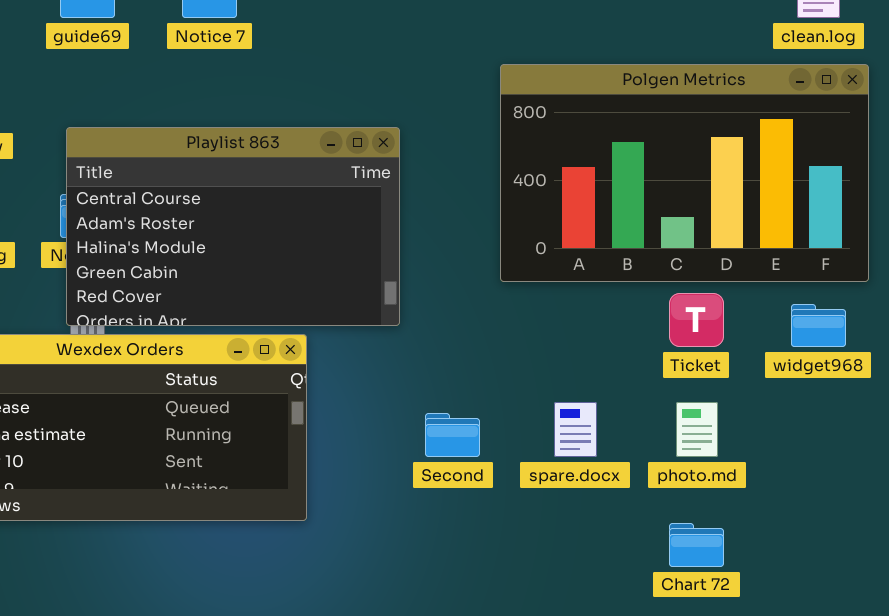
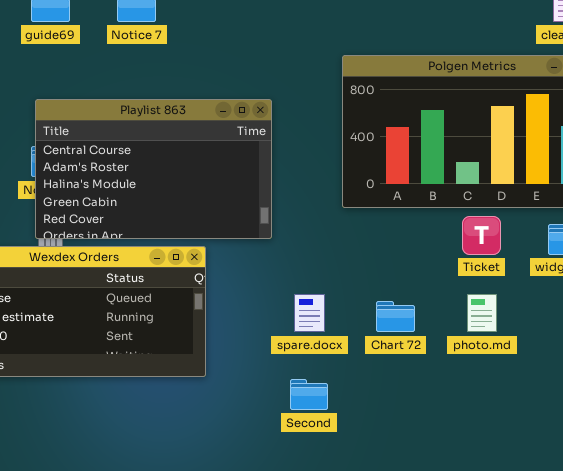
spare.docx: [554,402,597,457] -> [294,294,325,332], moved
Second: [425,413,480,457] -> [290,379,328,410], moved
Chart 72: [669,523,724,567] -> [376,301,415,332], moved

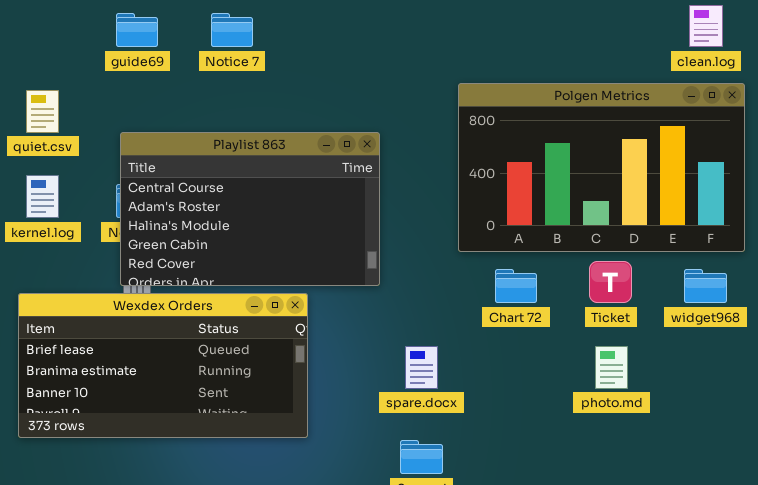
Chart 72: [376,301,415,332] -> [495,269,537,303], moved

